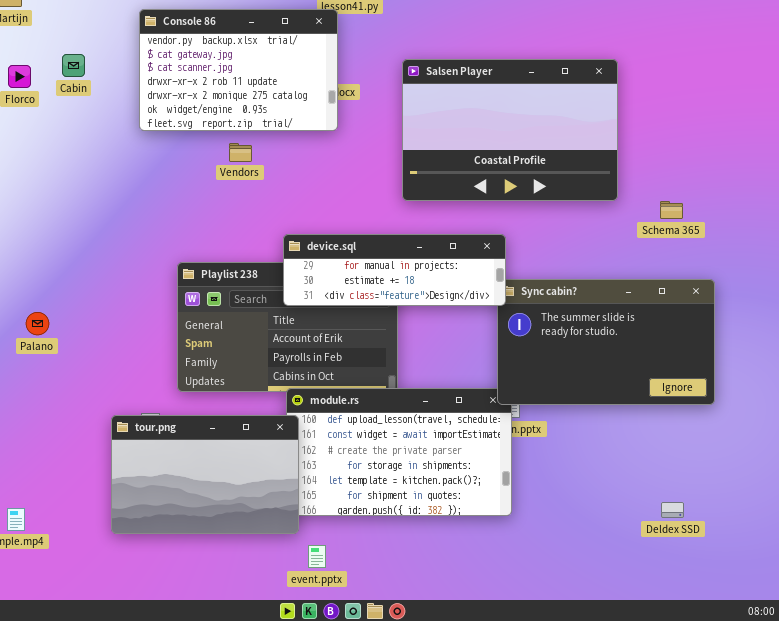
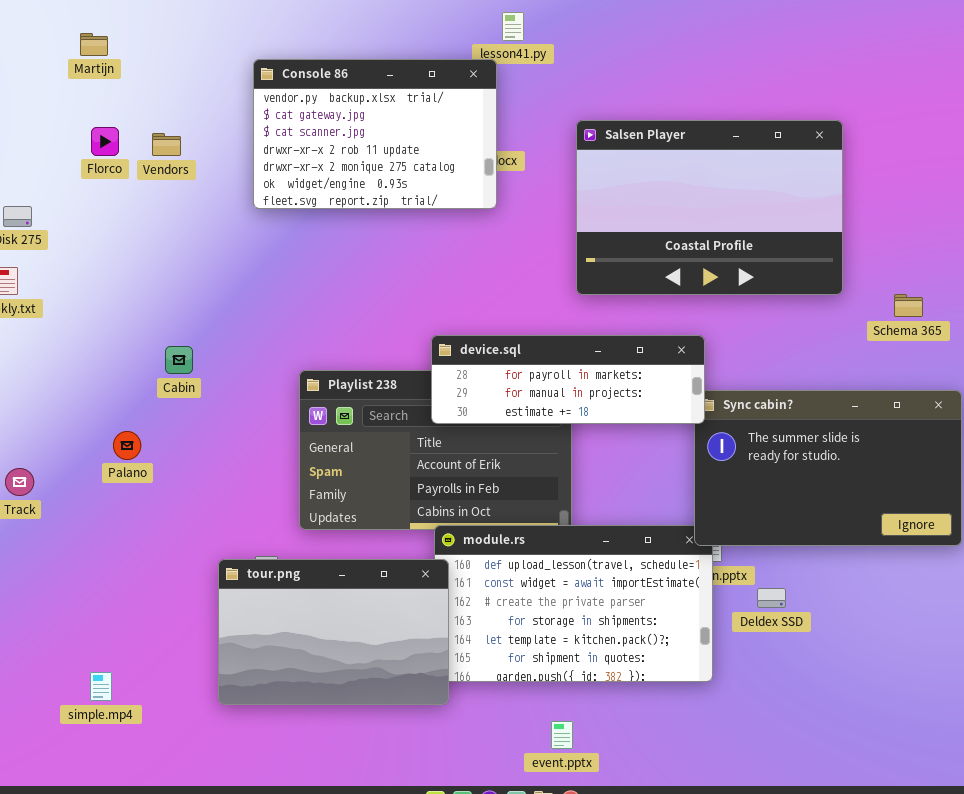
Cabin: [62,54,85,77] -> [165,346,193,374], moved
Vendors: [229,143,252,162] -> [152,133,181,156], moved
device.sql: [283,234,506,306] -> [431,335,705,424], scrolled up 1 row
Deldex SSD: [661,502,684,518] -> [757,588,786,608], moved
event.pptx: [308,545,326,568] -> [551,721,573,749], moved

